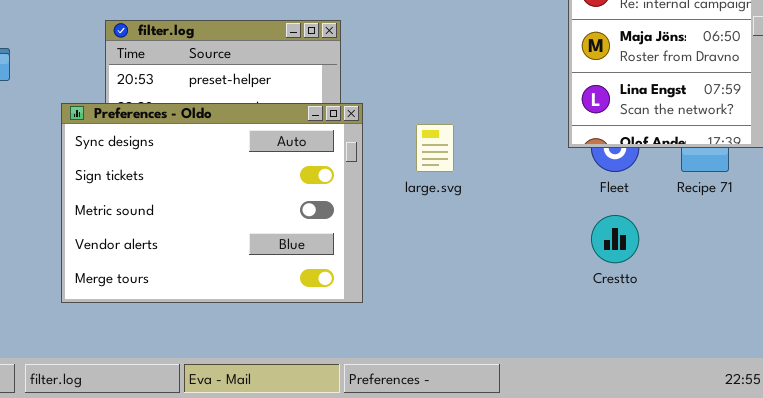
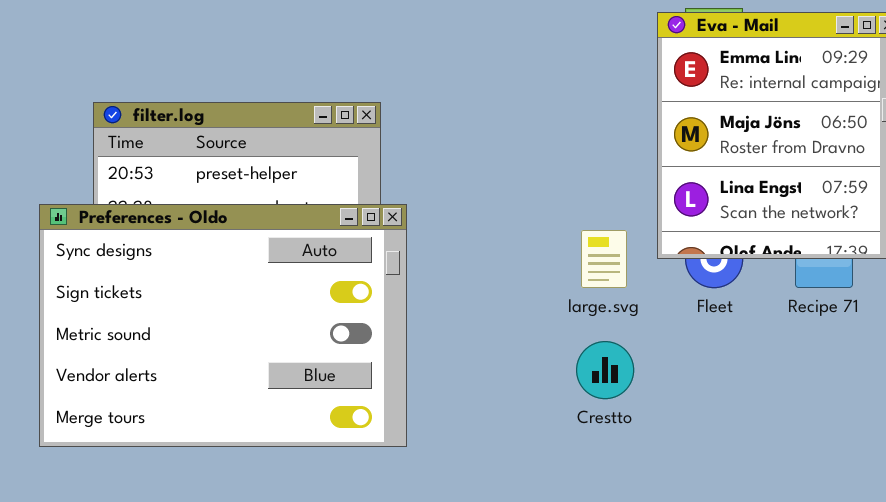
large.svg: [416,124,454,172] -> [581,230,627,288], moved
Crestto: [591,215,639,263] -> [576,341,634,399], moved

